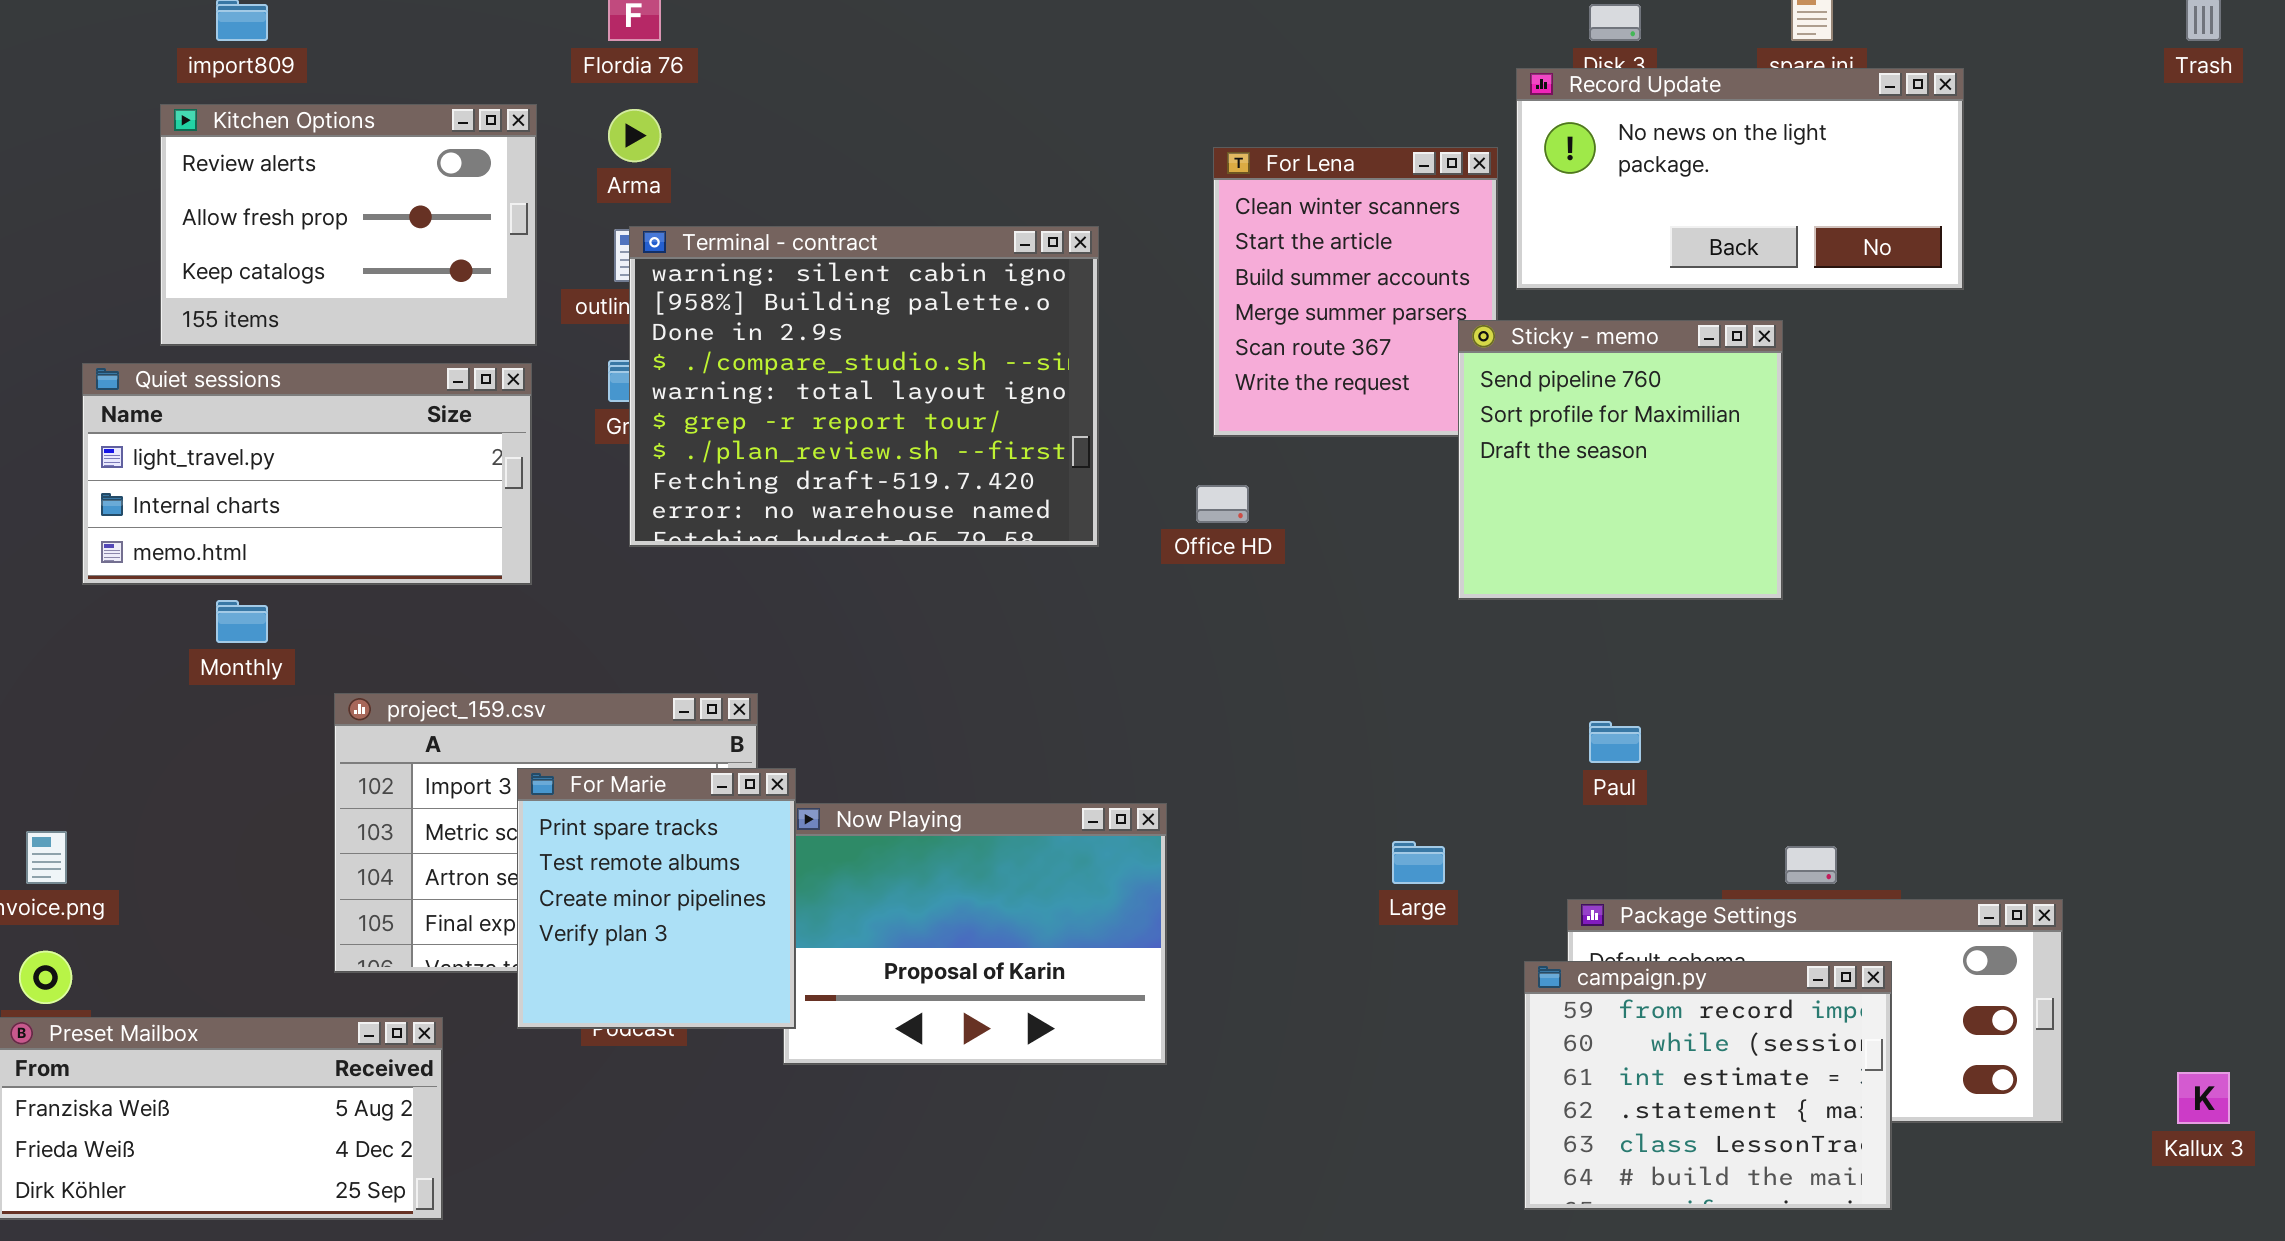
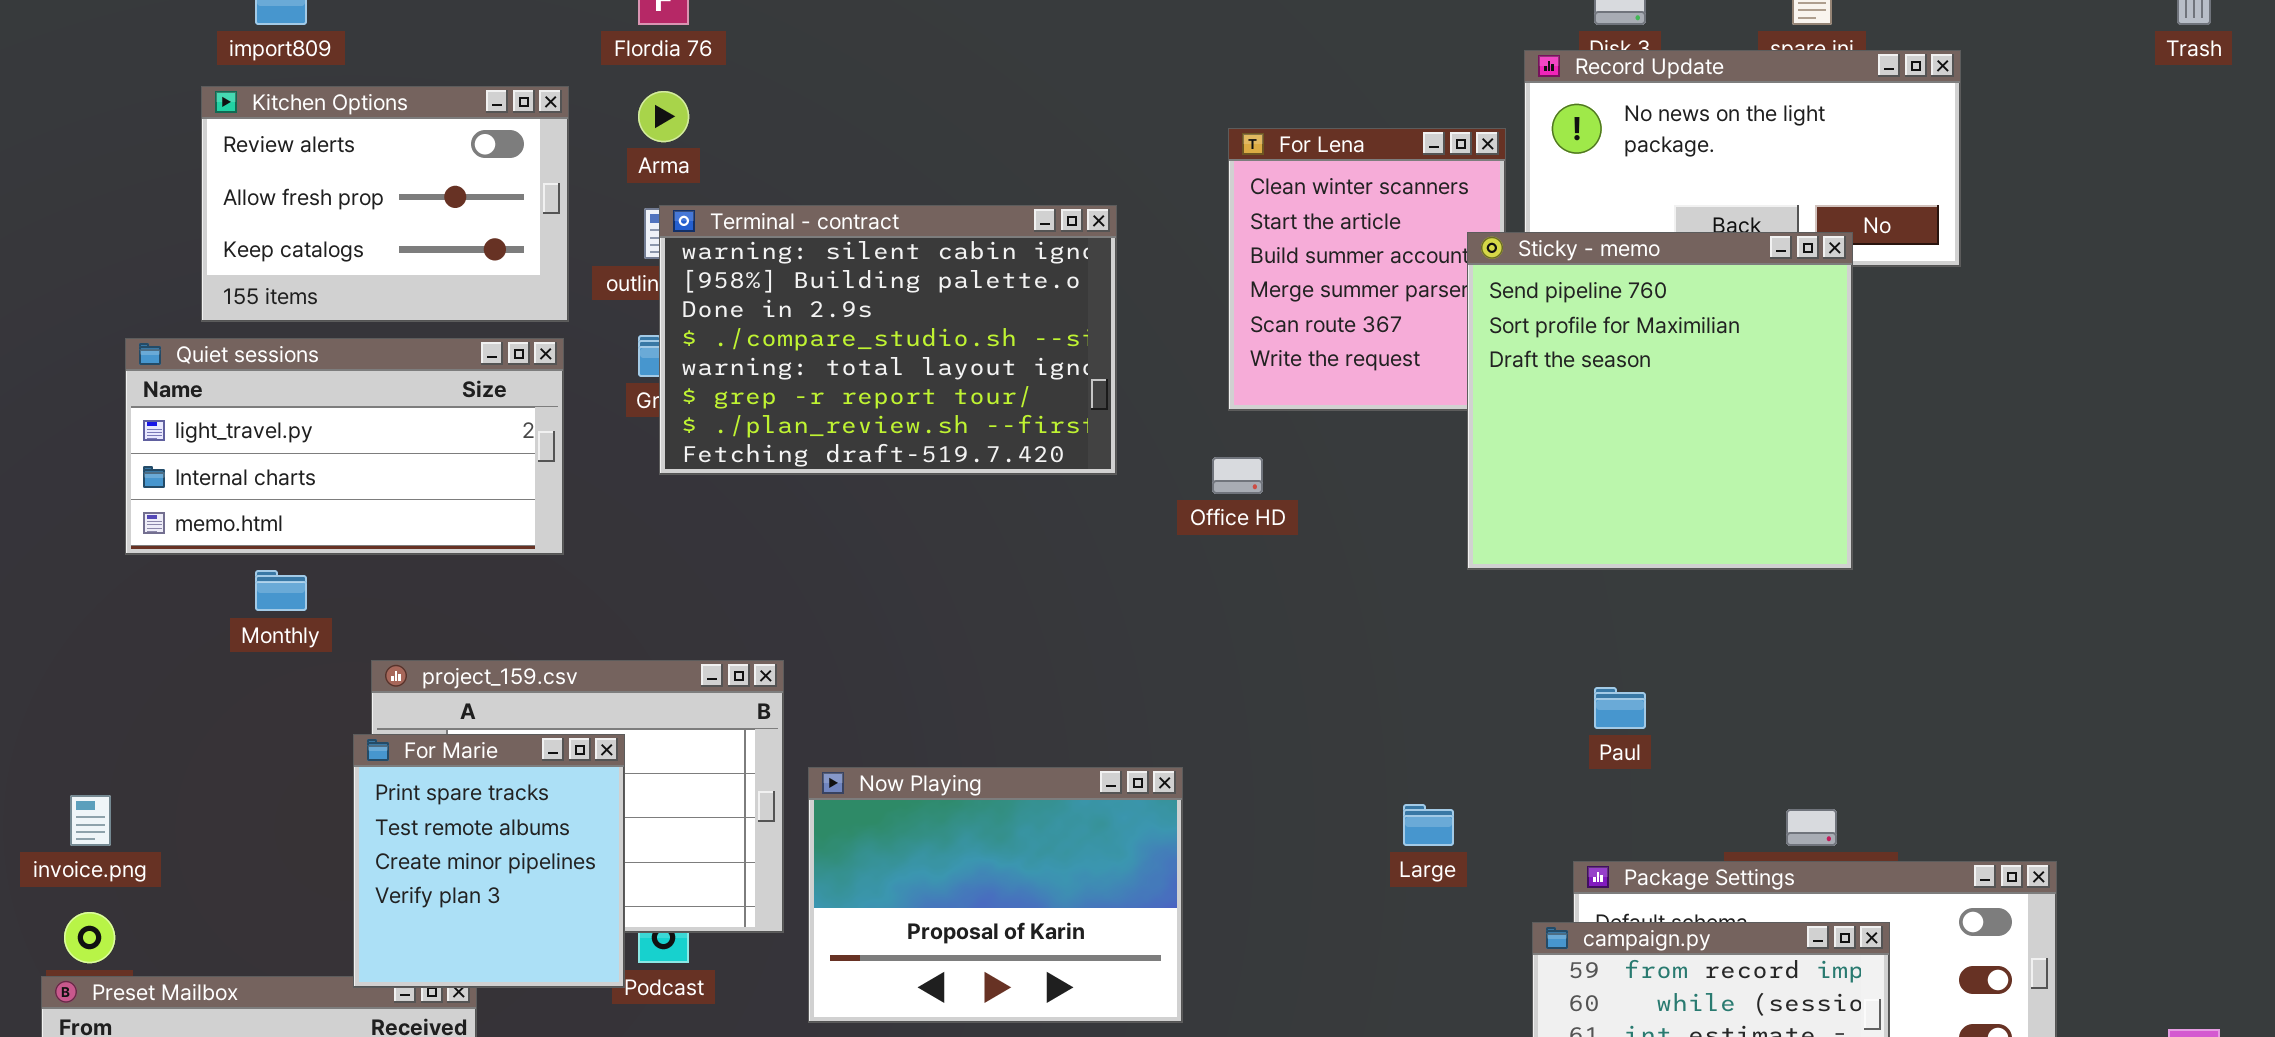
Terminal - contract: [629,226,1099,547] -> [659,205,1117,475], resized
Sticky - memo: [1458,320,1783,600] -> [1467,232,1853,570], resized
For Marie: [517,768,796,1029] -> [353,734,625,988], moved

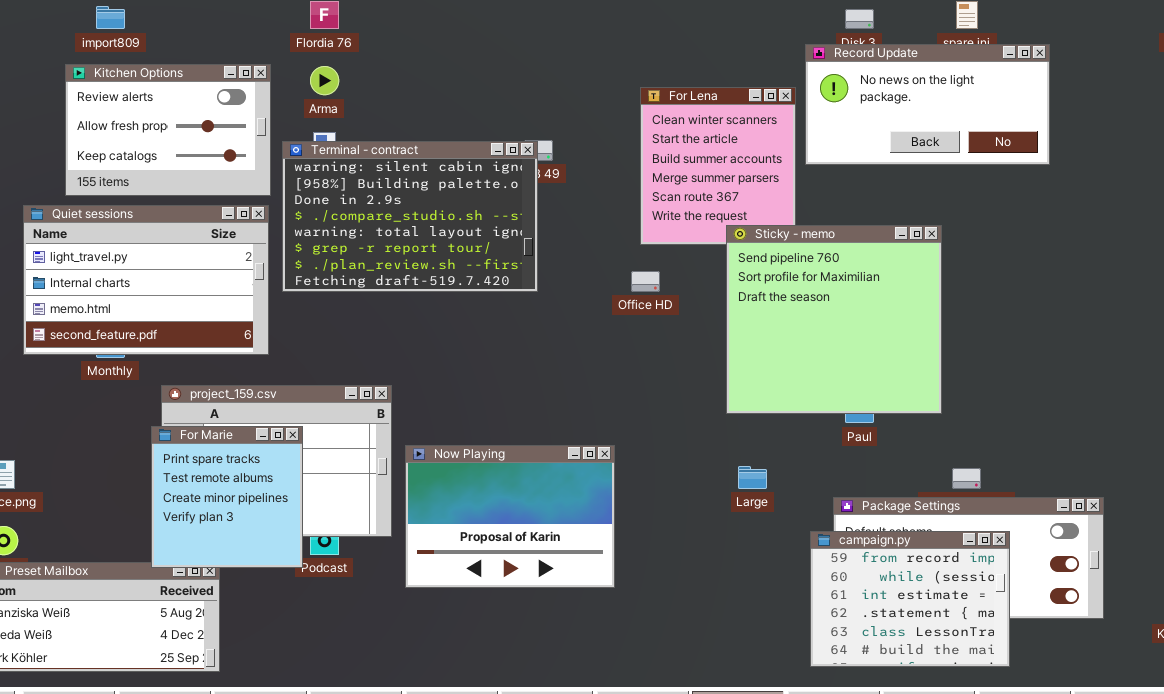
Terminal - contract: [659,205,1117,475] -> [282,141,538,292], moved
Sticky - memo: [1467,232,1853,570] -> [726,225,942,414], moved
Quiet sessions: [125,338,564,555] -> [23,205,269,355], resized

